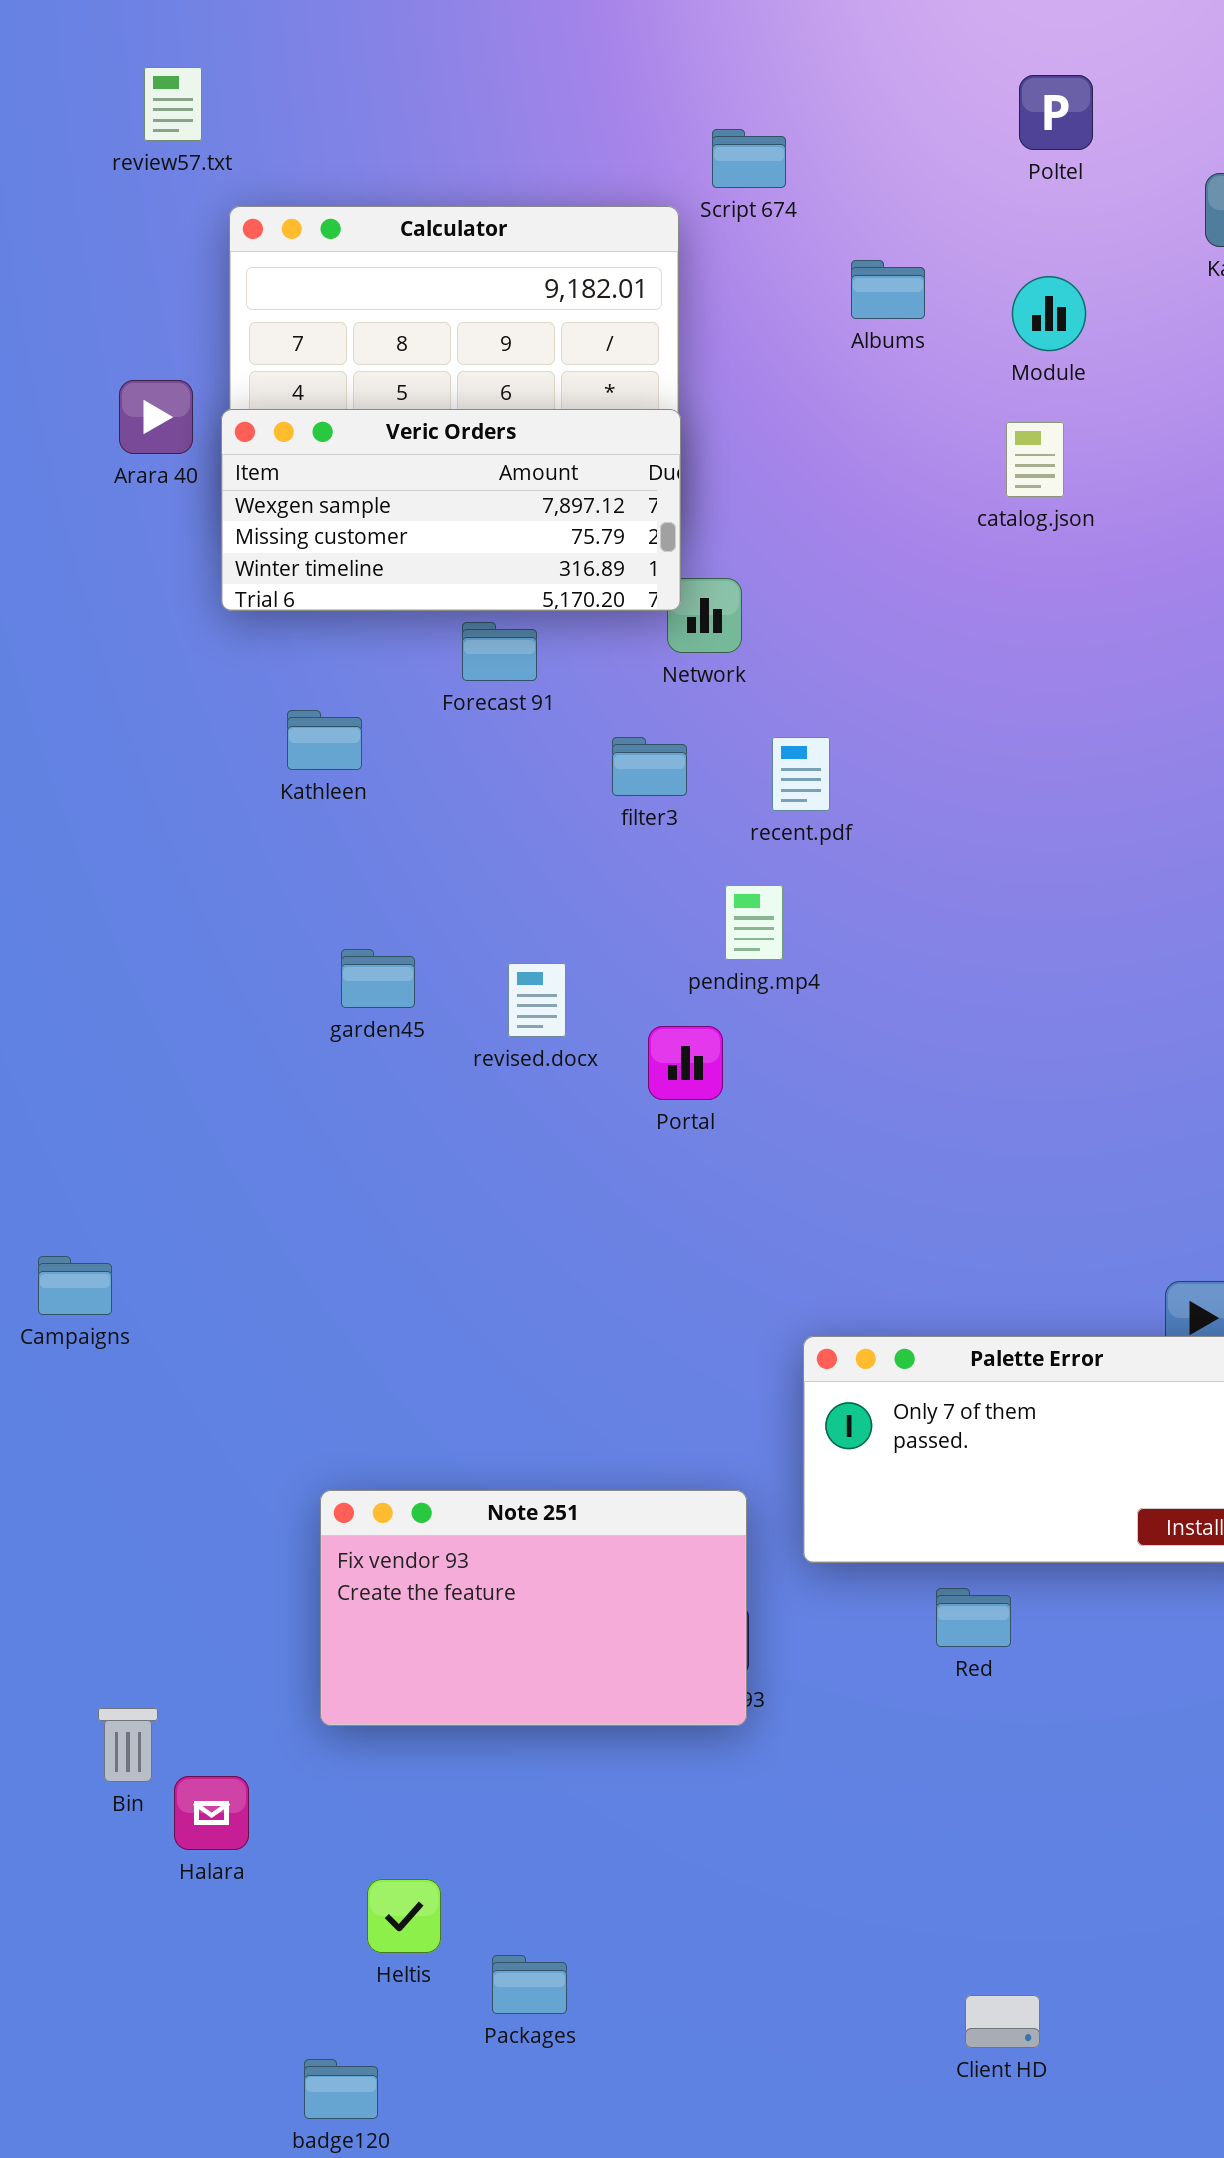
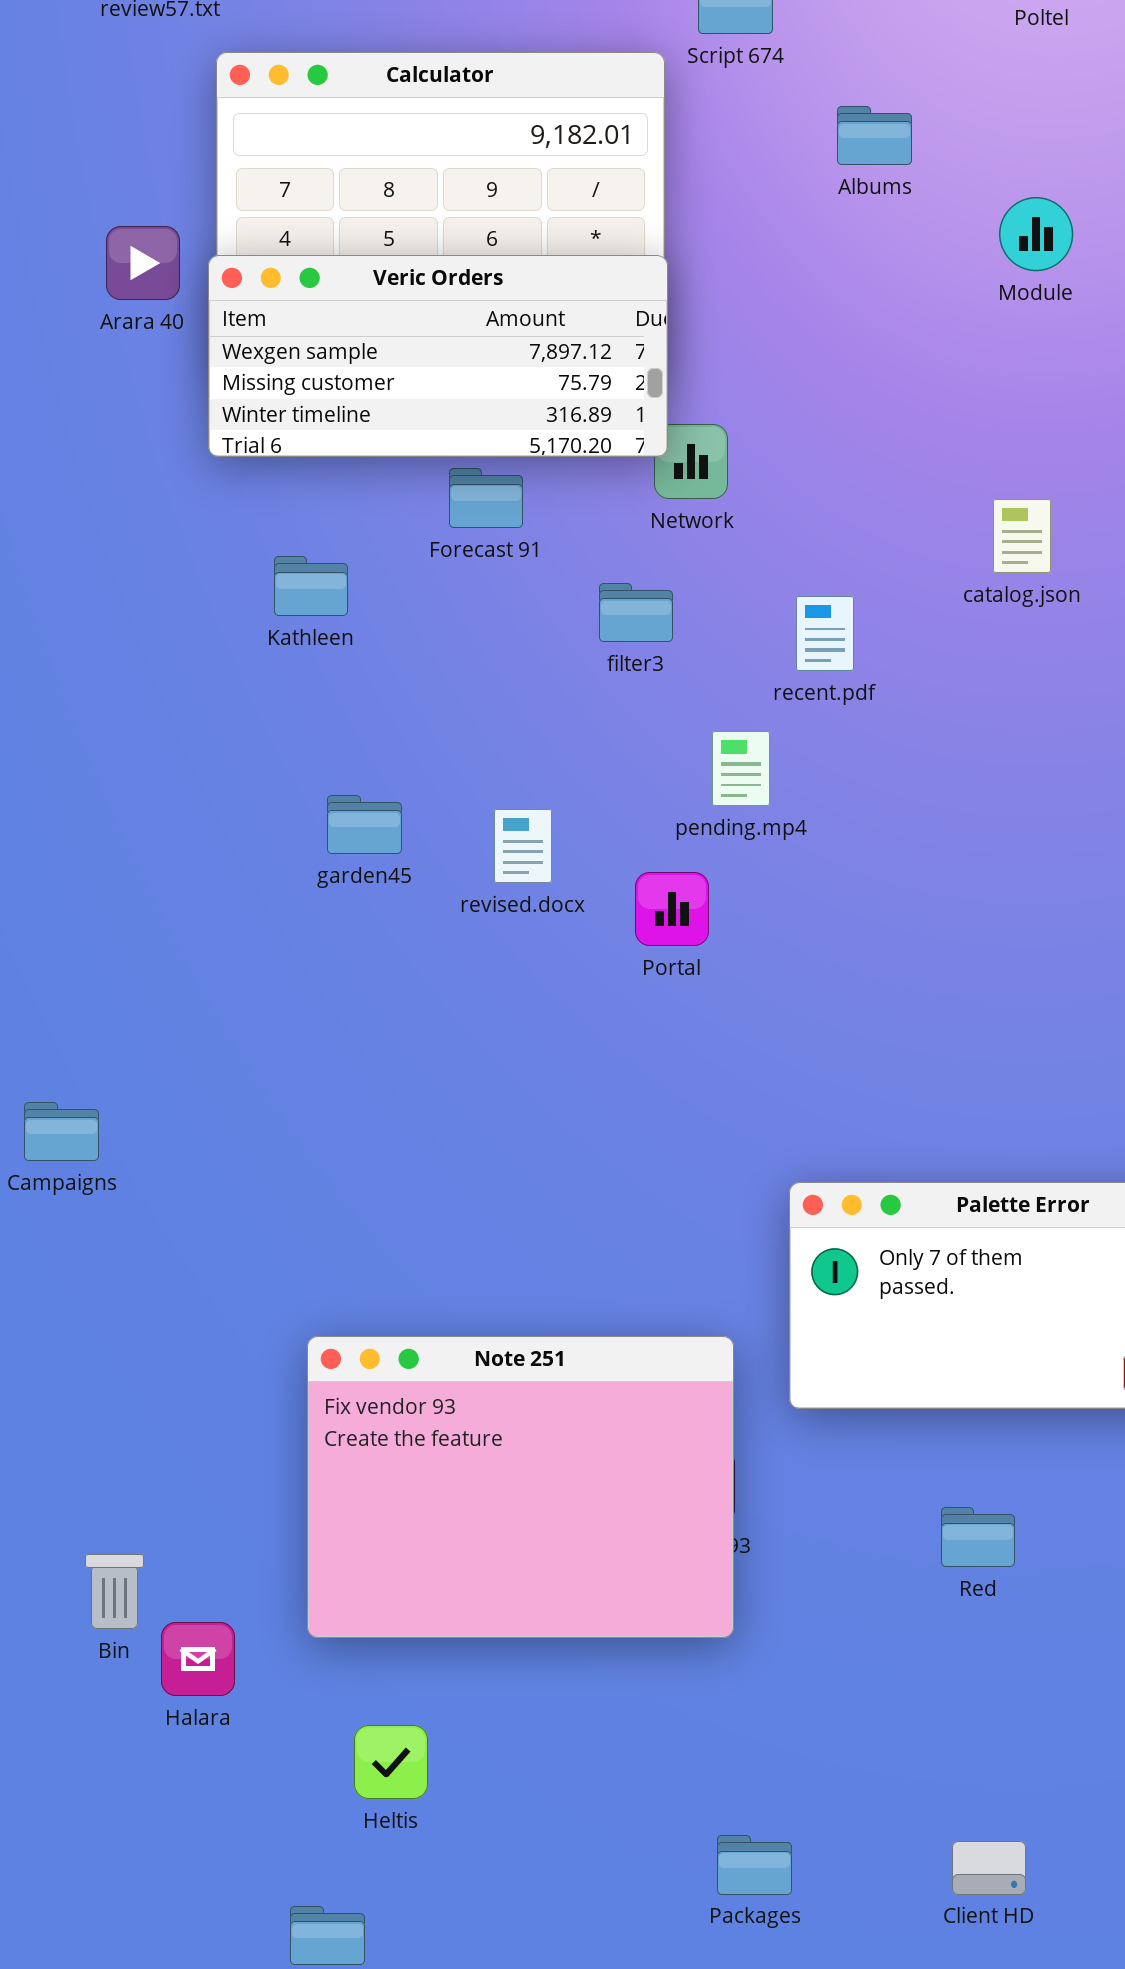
Module: [1012,276,1086,351] -> [999,197,1073,271], moved
catalog.json: [1006,422,1064,497] -> [993,499,1051,573], moved
recent.pdf: [772,737,830,811] -> [796,596,854,671], moved
Note 251: [320,1490,747,1726] -> [307,1336,734,1638], resized
Red: [936,1588,1011,1647] -> [941,1507,1015,1567], moved
Packages: [492,1955,567,2014] -> [717,1835,792,1895], moved

